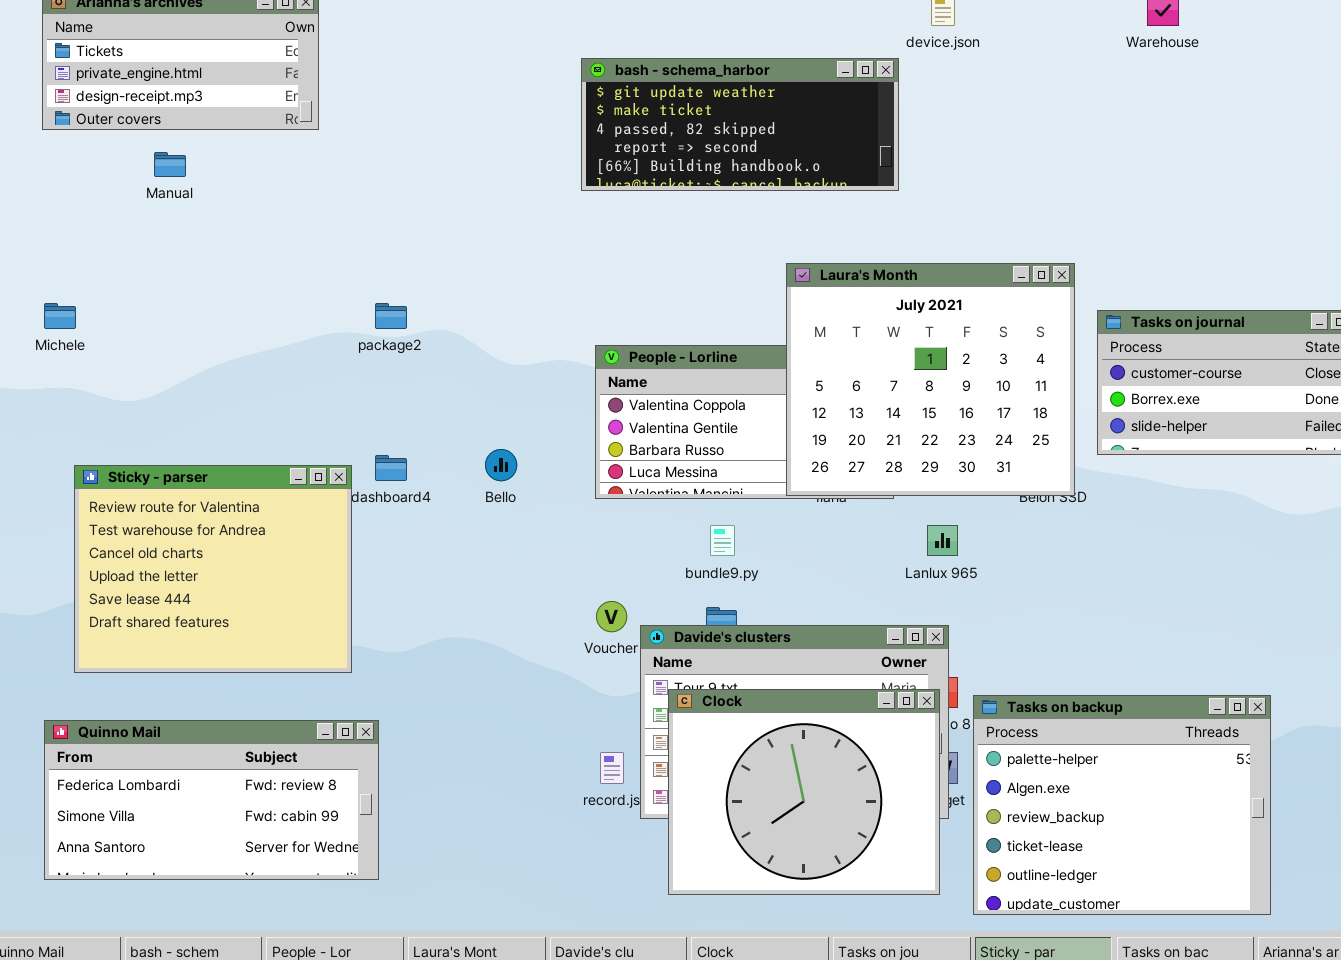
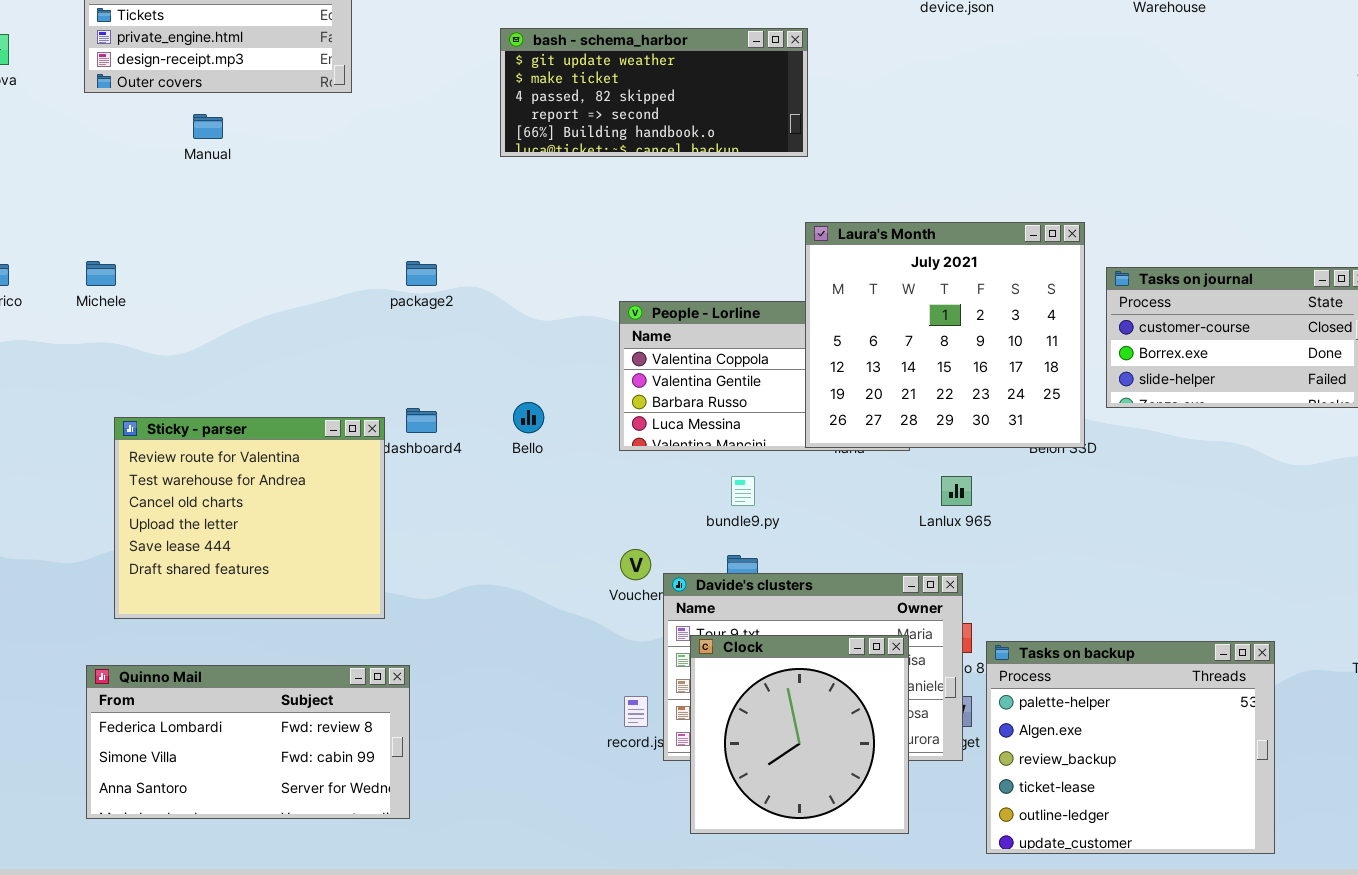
bash - schema_harbor: [581,58,899,191] -> [500,28,808,157], moved
Clock: [668,689,940,895] -> [690,635,909,834], resized

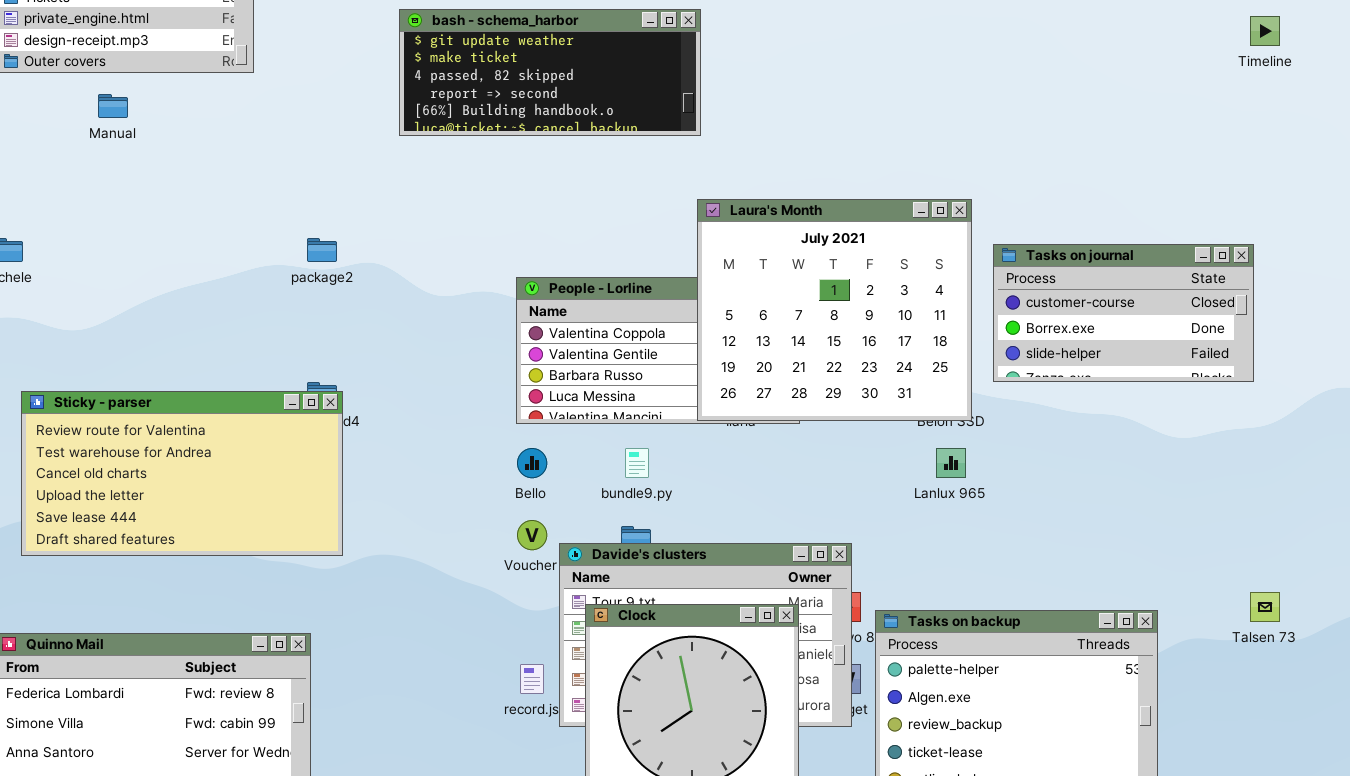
Bello: [513,402,544,433] -> [517,448,547,478], moved
Sticky - parser: [114,417,385,619] -> [21,391,343,556], resized
Lanlux 965: [941,476,972,506] -> [936,448,966,478], moved

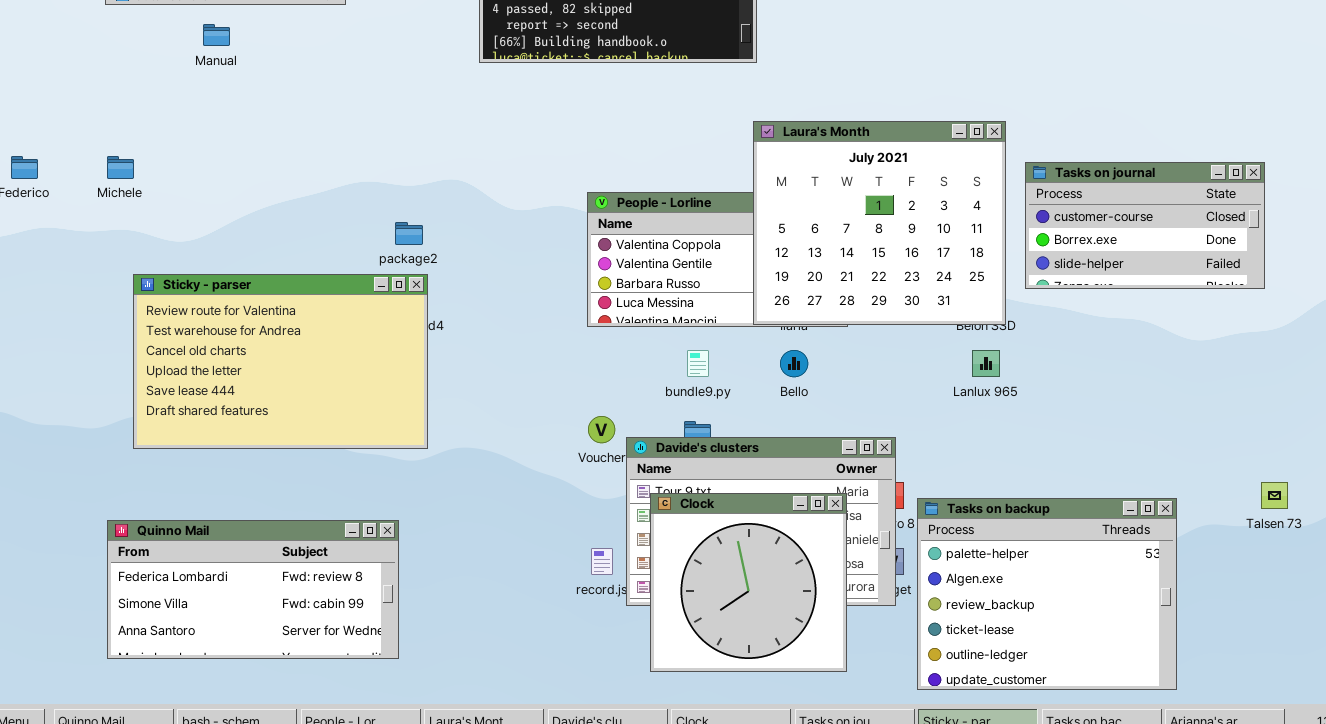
package2: [307,238,337,262] -> [395,222,423,245], moved
Sticky - parser: [21,391,343,556] -> [133,274,428,449], resized
Bello: [517,448,547,478] -> [780,350,808,377], moved

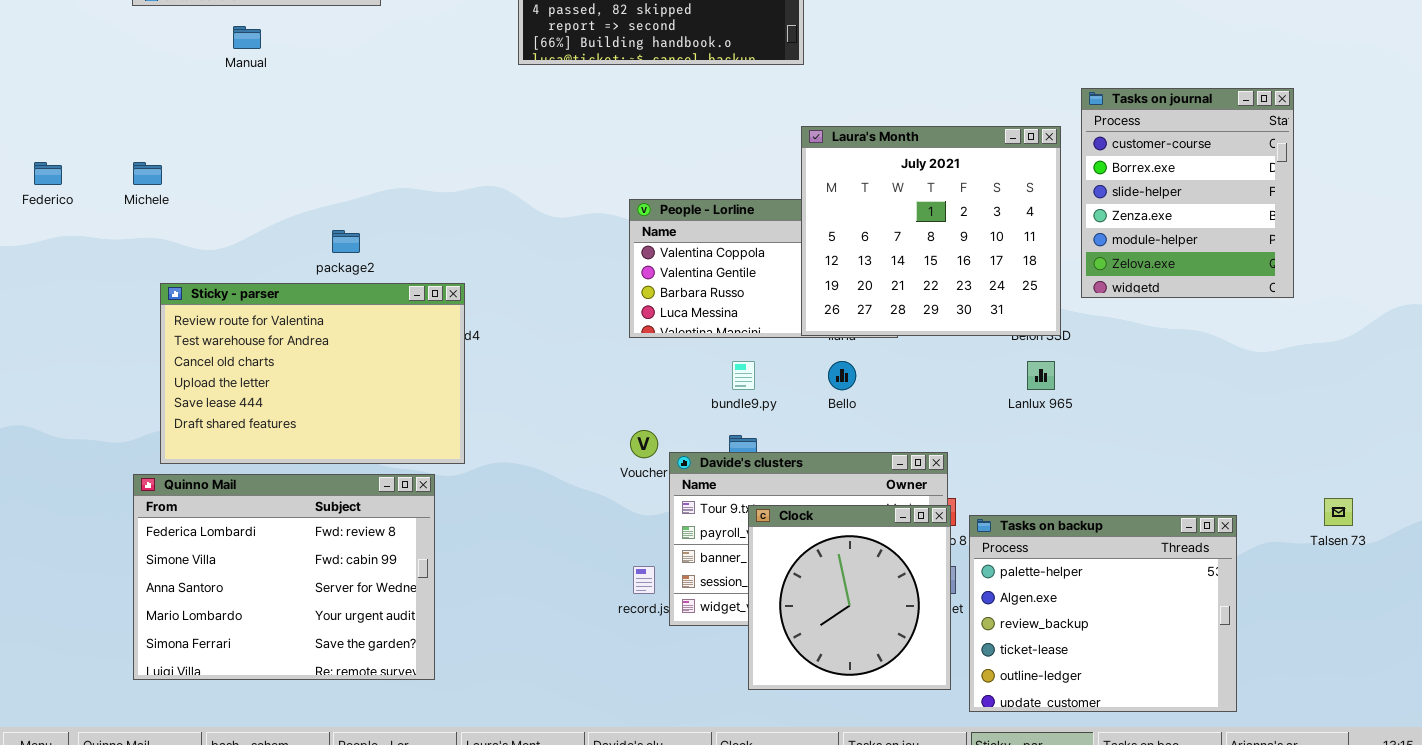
Tasks on journal: [1025,162,1265,289] -> [1081,88,1294,298], resized
package2: [395,222,423,245] -> [332,230,360,253], moved
Clock: [650,493,847,672] -> [748,505,951,690], moved
Quinno Mail: [107,520,399,659] -> [133,474,435,680], resized

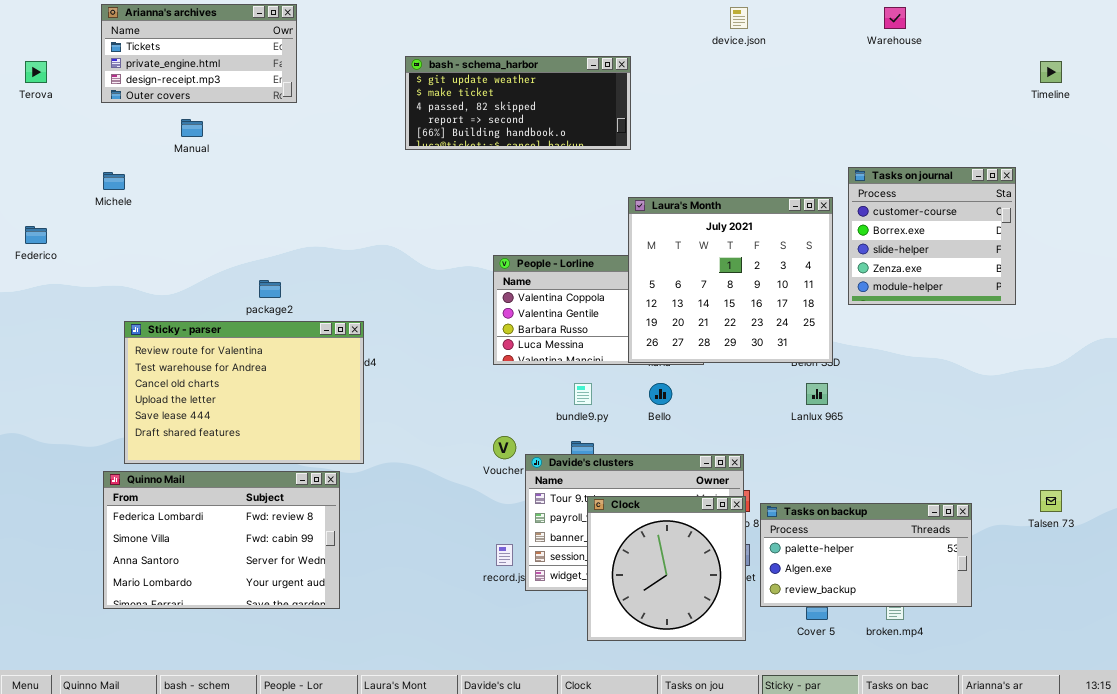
Tasks on journal: [1081,88,1294,298] -> [848,167,1016,305], resized
Michele: [133,162,162,185] -> [103,172,125,190], moved
Quinno Mail: [133,474,435,680] -> [103,471,340,609], resized
Tasks on backup: [969,515,1237,712] -> [760,503,972,607], resized

